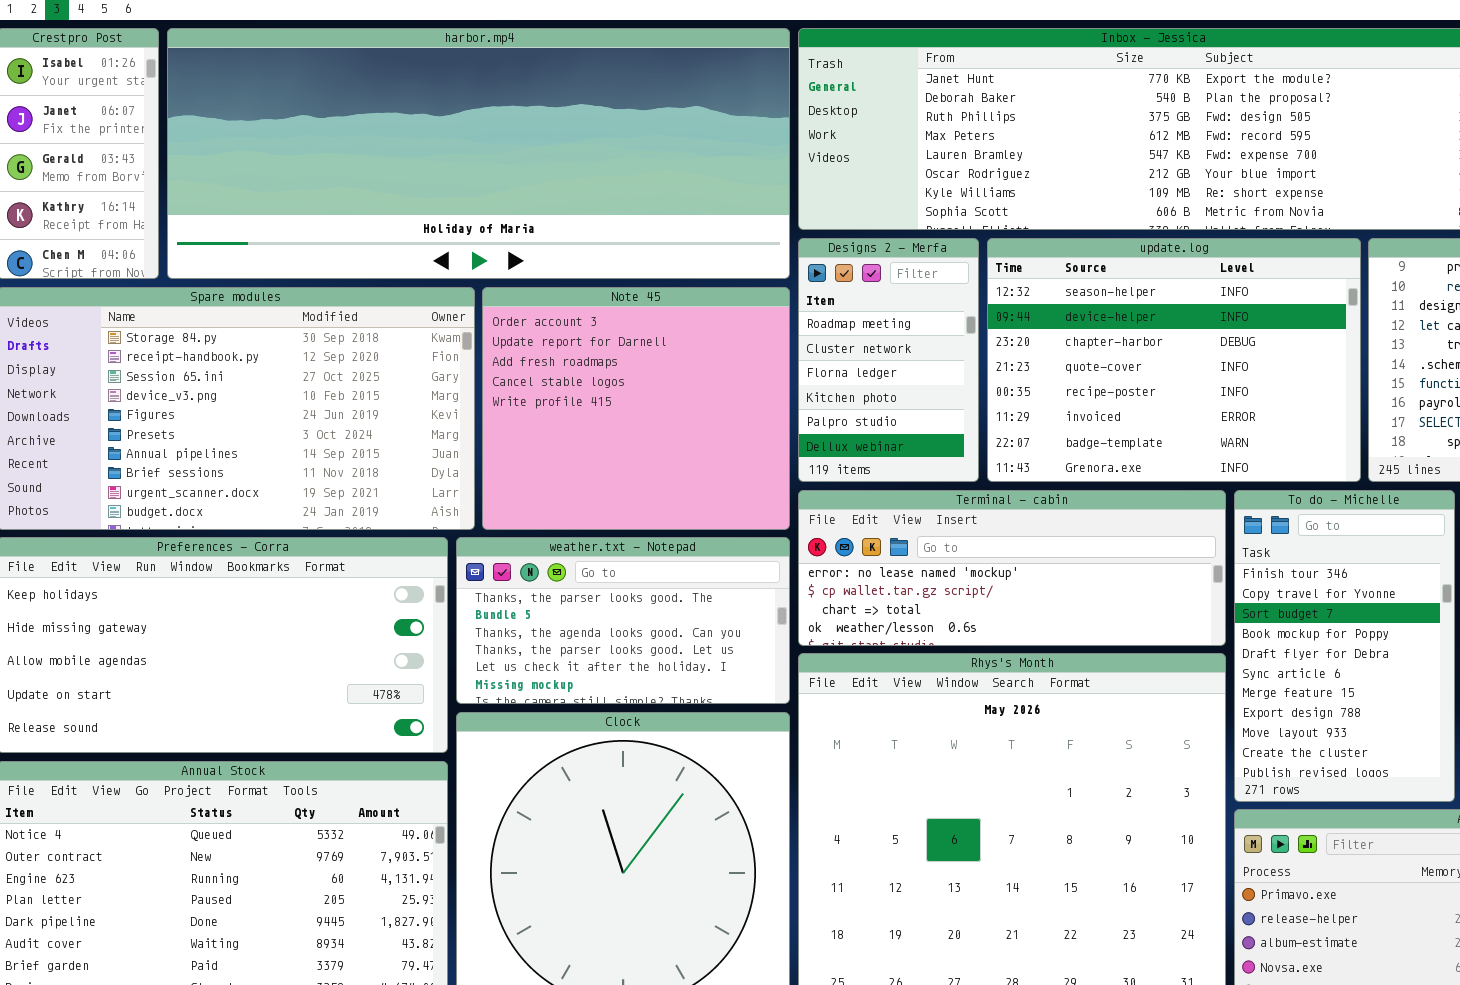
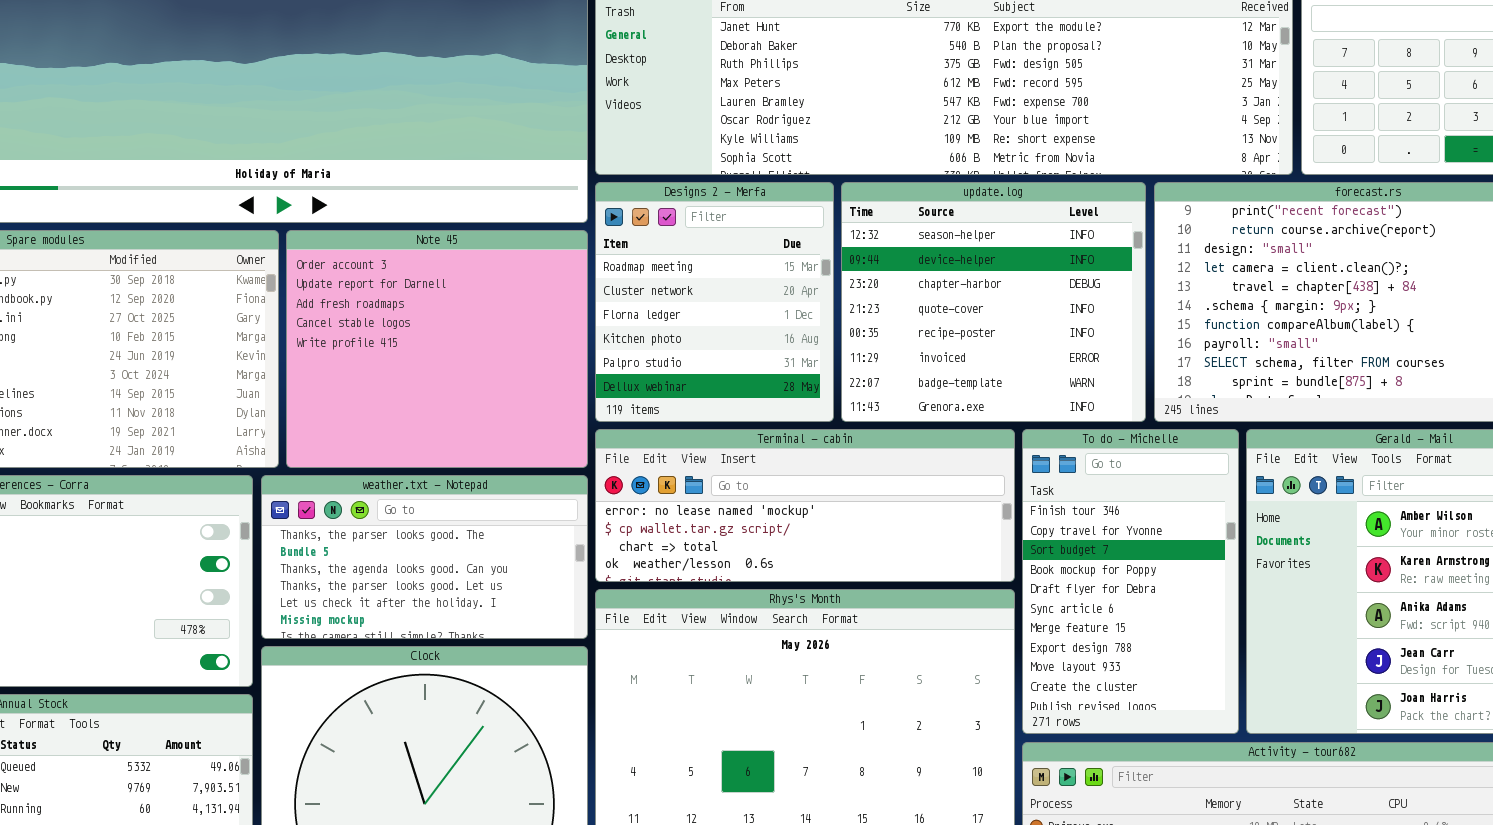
Designs 2 - Merfa: [798,238,979,482] -> [595,182,834,422], resized
update.log: [987,238,1361,482] -> [841,182,1146,422], resized

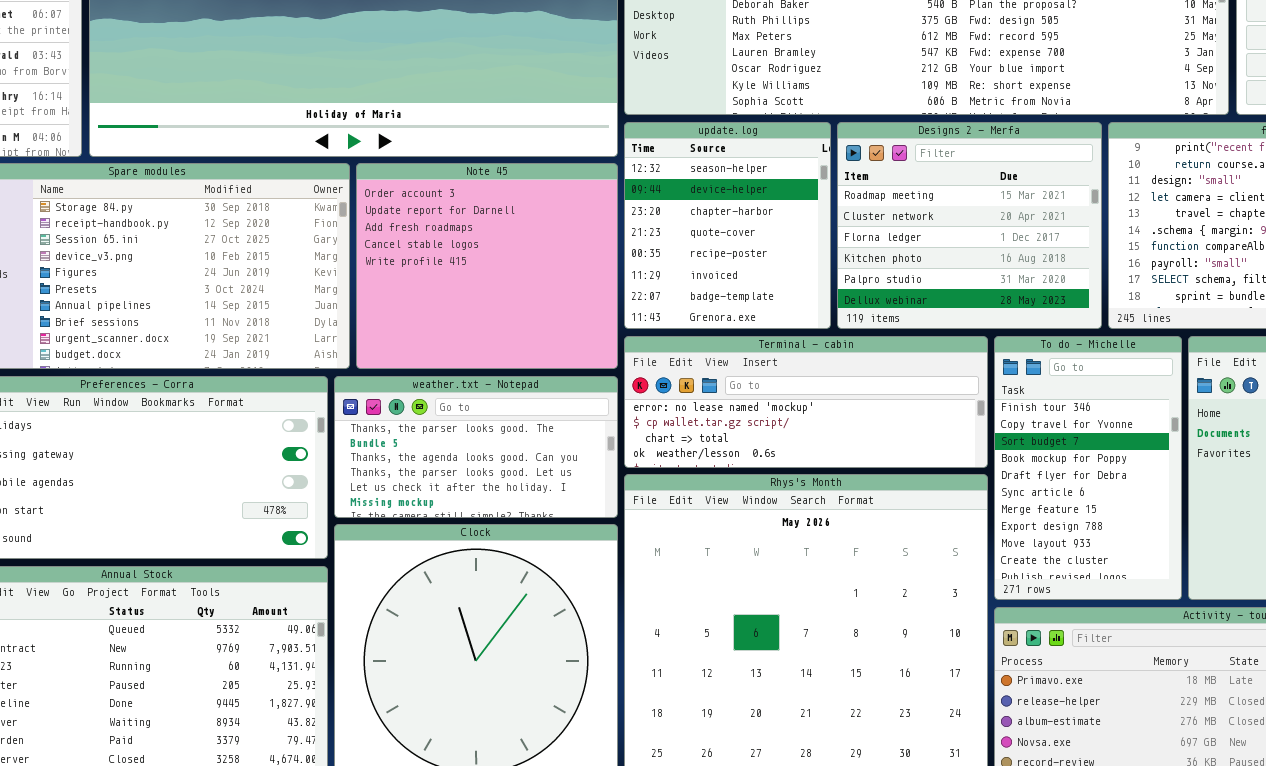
Designs 2 - Merfa: [595,182,834,422] -> [837,122,1102,329], moved, resized
update.log: [841,182,1146,422] -> [624,122,831,329], moved, resized

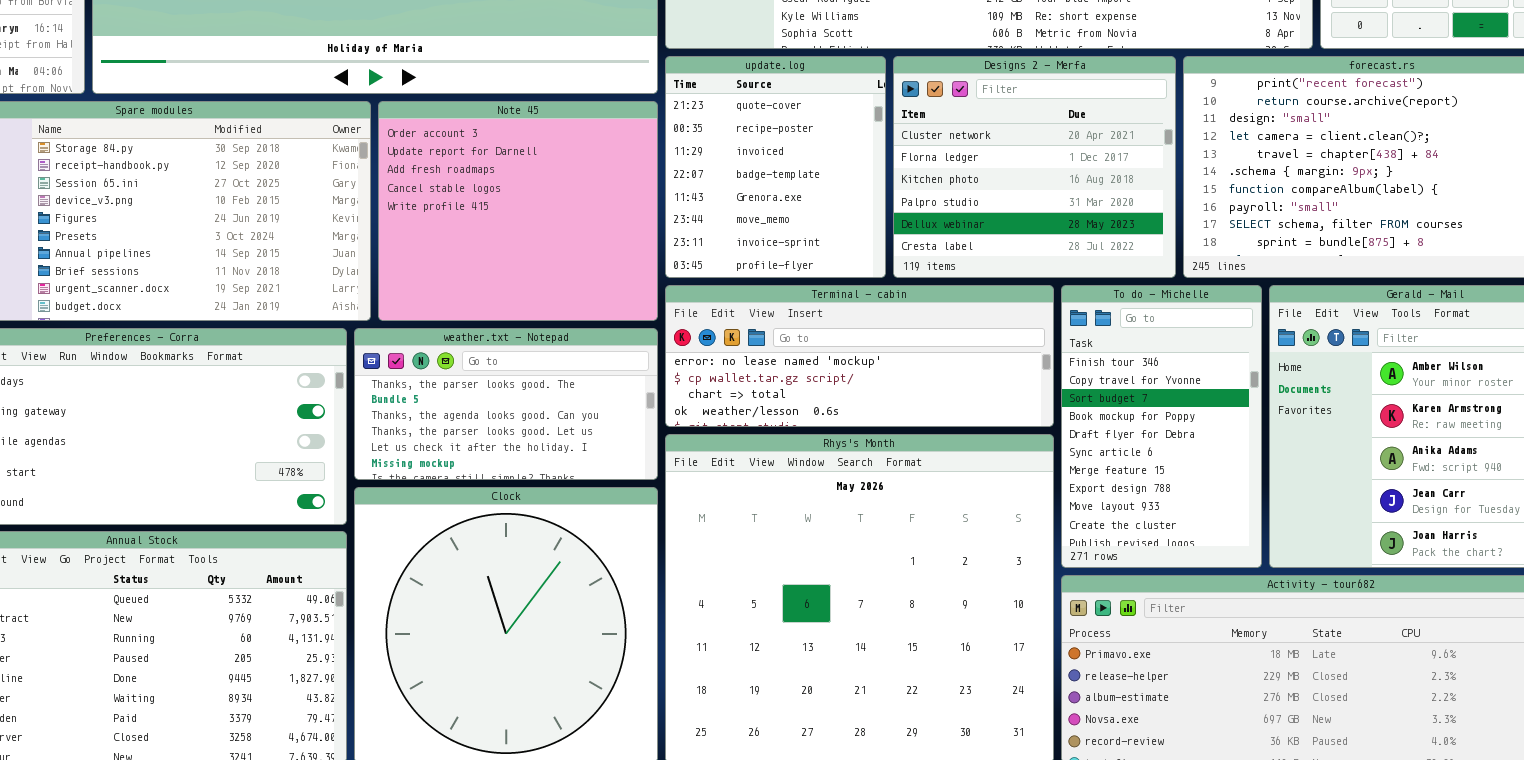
update.log: [624,122,831,329] -> [665,56,886,278], scrolled down 3 rows
Designs 2 - Merfa: [837,122,1102,329] -> [893,56,1176,278], scrolled down 1 row

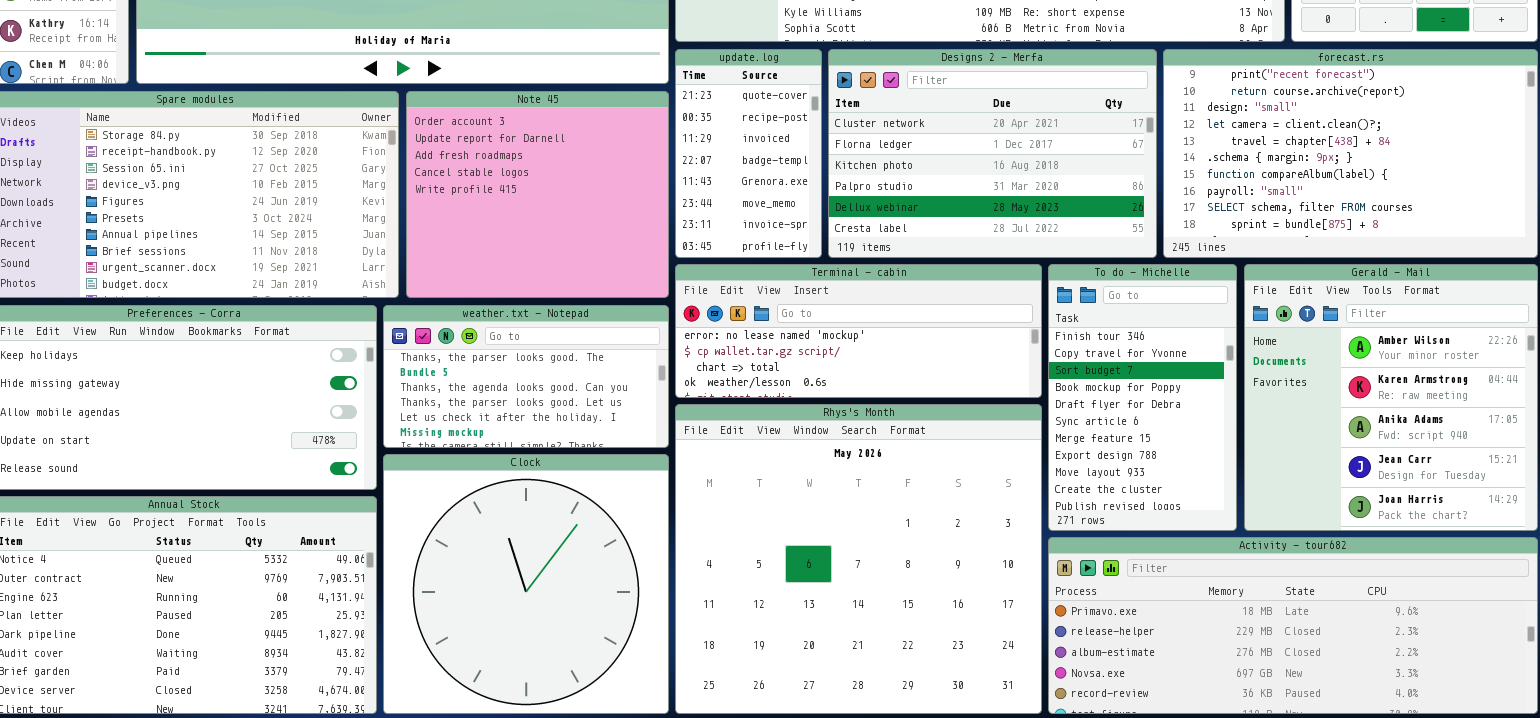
update.log: [665,56,886,278] -> [675,49,822,258], resized
Designs 2 - Merfa: [893,56,1176,278] -> [828,49,1157,258], resized

